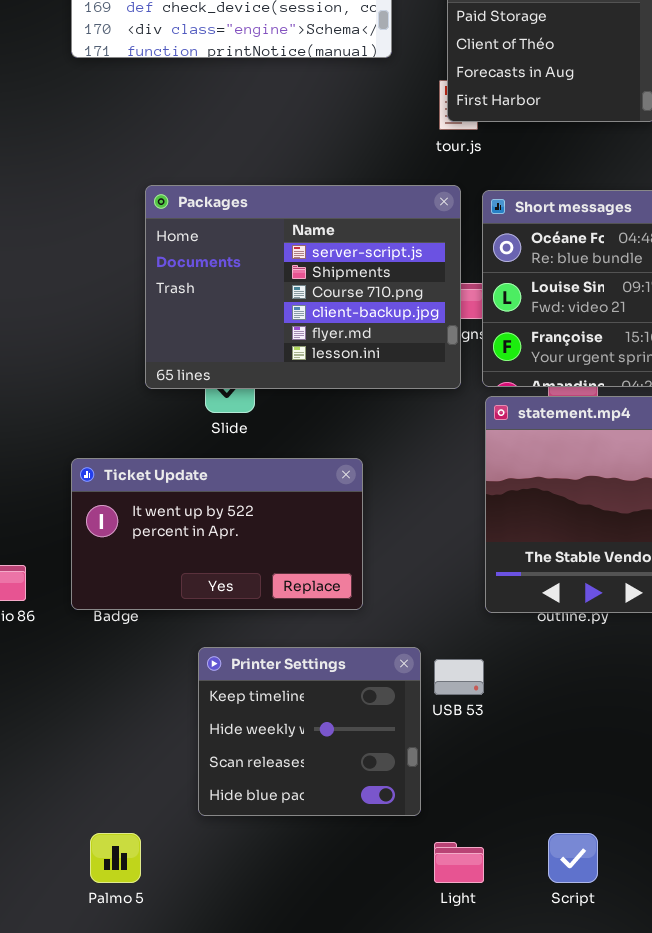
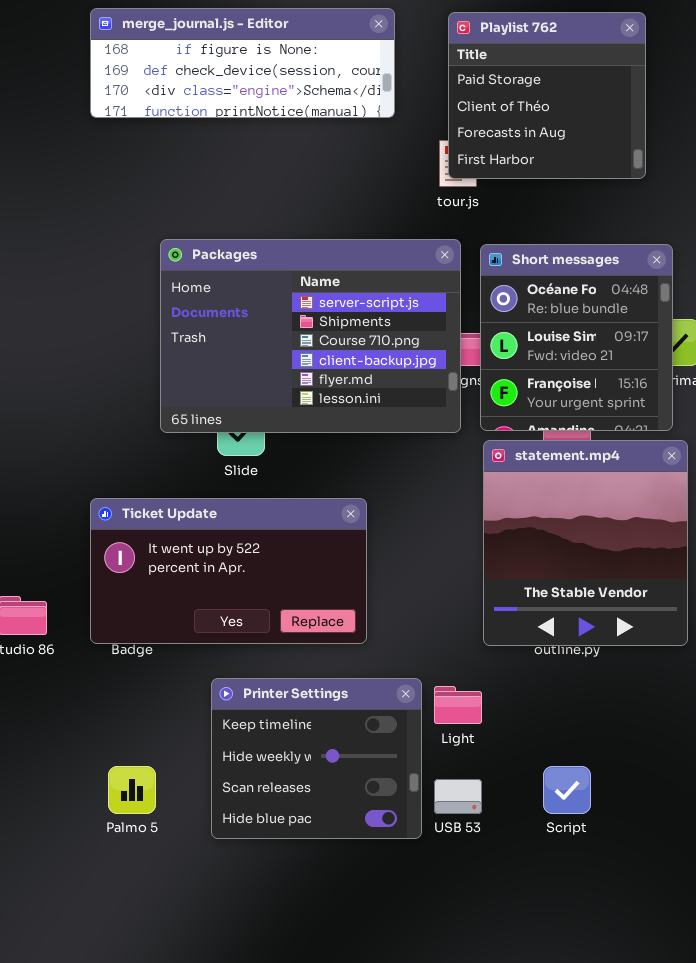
USB 53: [434,659,484,695] -> [434,779,482,814], moved
Palmo 5: [90,833,141,883] -> [108,766,156,814], moved
Script: [548,833,598,883] -> [543,766,591,814], moved
Light: [434,842,484,883] -> [434,686,482,724], moved

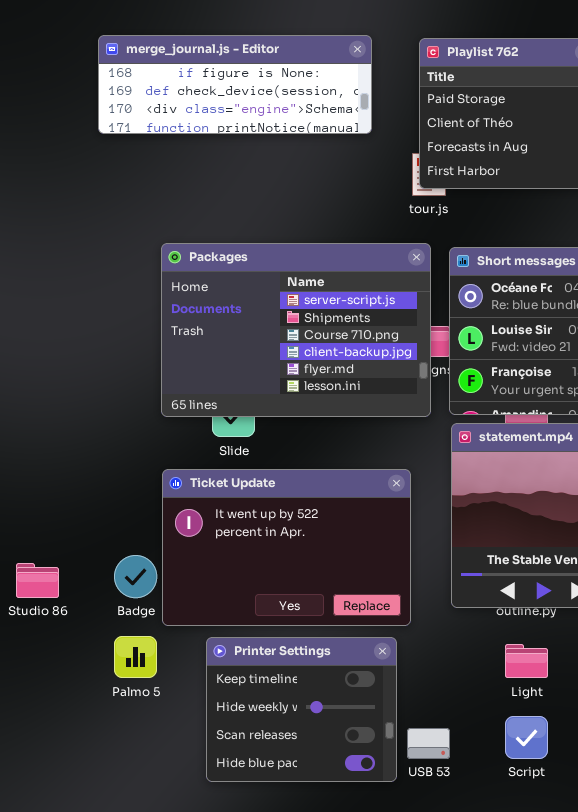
Ticket Update: [90,498,367,644] -> [162,469,411,626], moved, resized
Light: [434,686,482,724] -> [505,644,548,678], moved
Palmo 5: [108,766,156,814] -> [114,636,157,678], moved

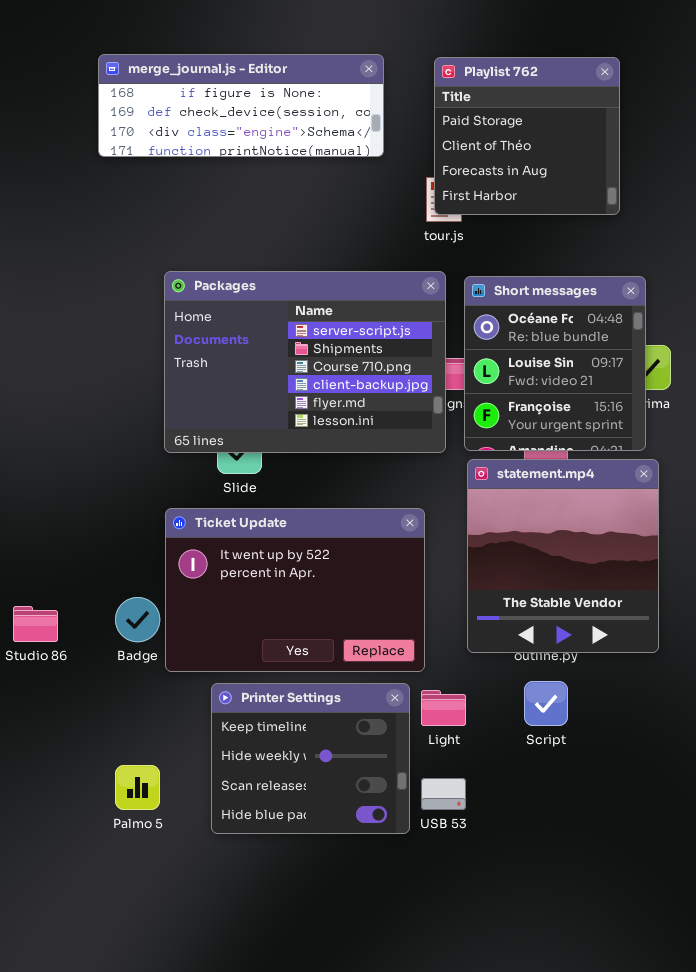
Palmo 5: [114,636,157,678] -> [115,765,160,810], moved
Light: [505,644,548,678] -> [421,690,466,726], moved
Script: [505,716,548,759] -> [524,681,568,726], moved

